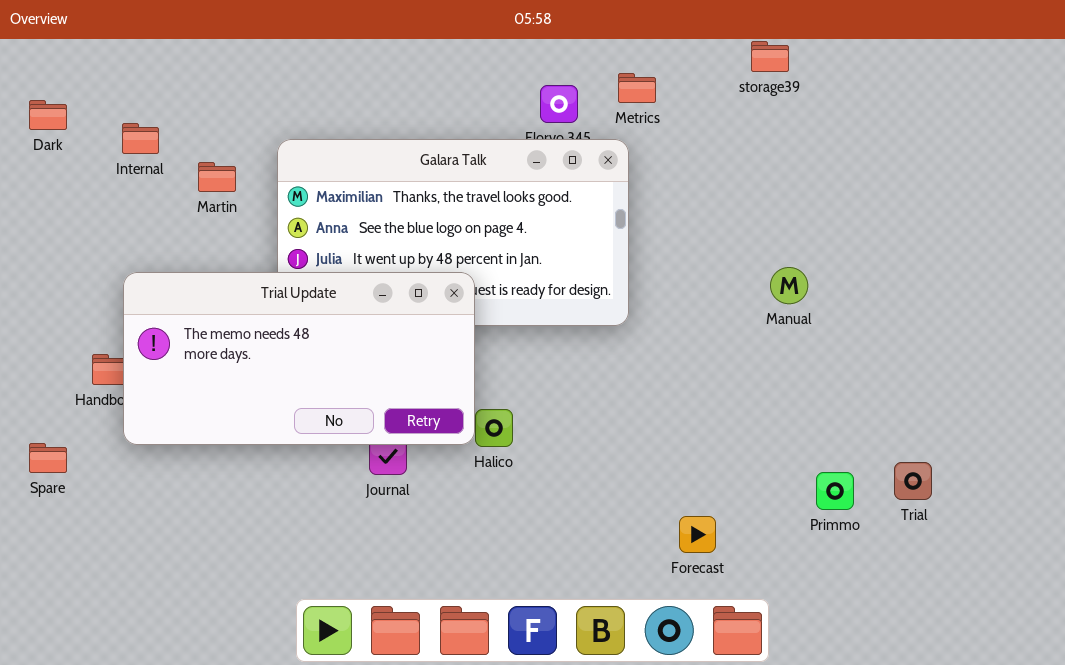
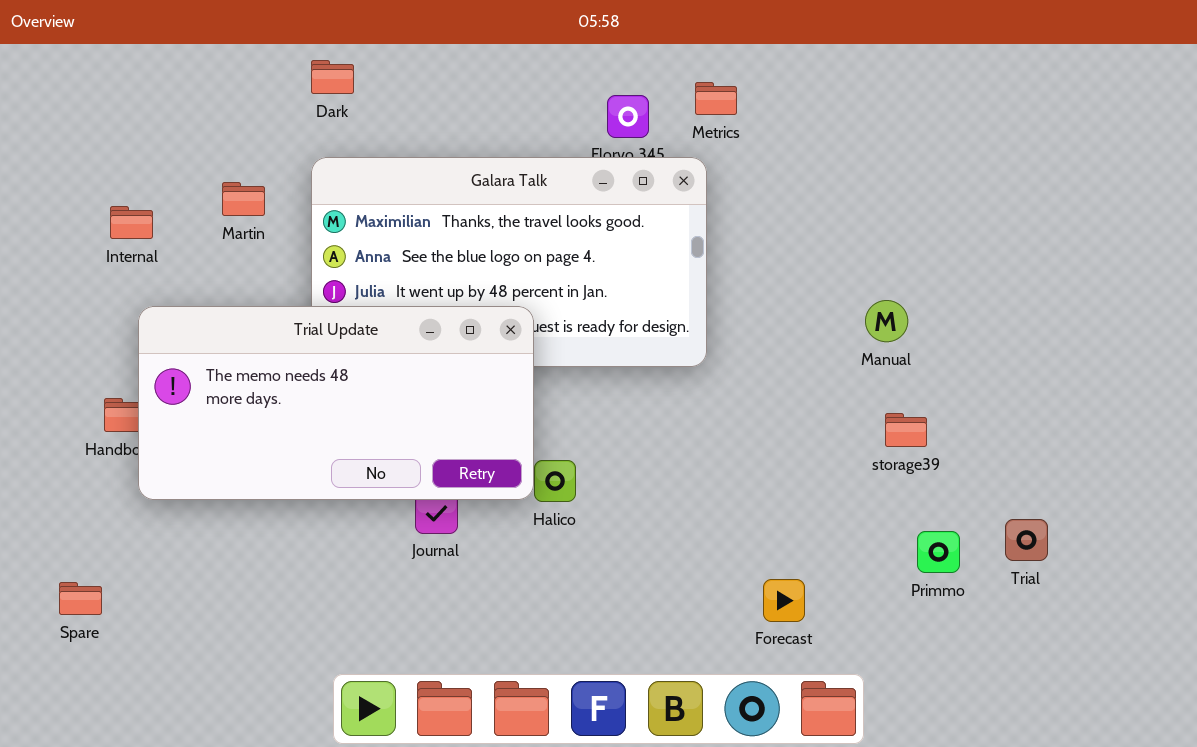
storage39: [751,41,789,72] -> [885,413,927,447], moved
Dark: [29,100,67,130] -> [311,60,354,94], moved
Internal: [122,123,159,154] -> [110,206,153,239], moved
Spare: [29,443,67,473] -> [59,582,102,615], moved

